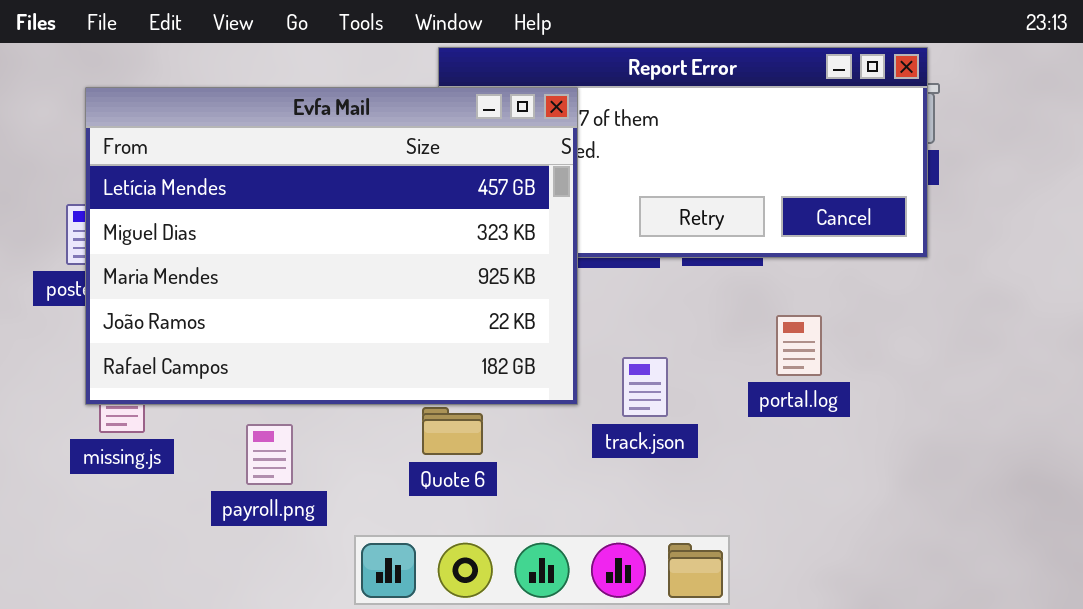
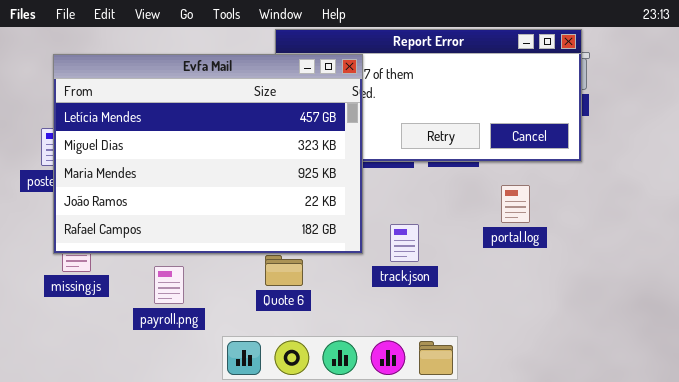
portal.log: [776,315,822,376] -> [501,185,530,223], moved

